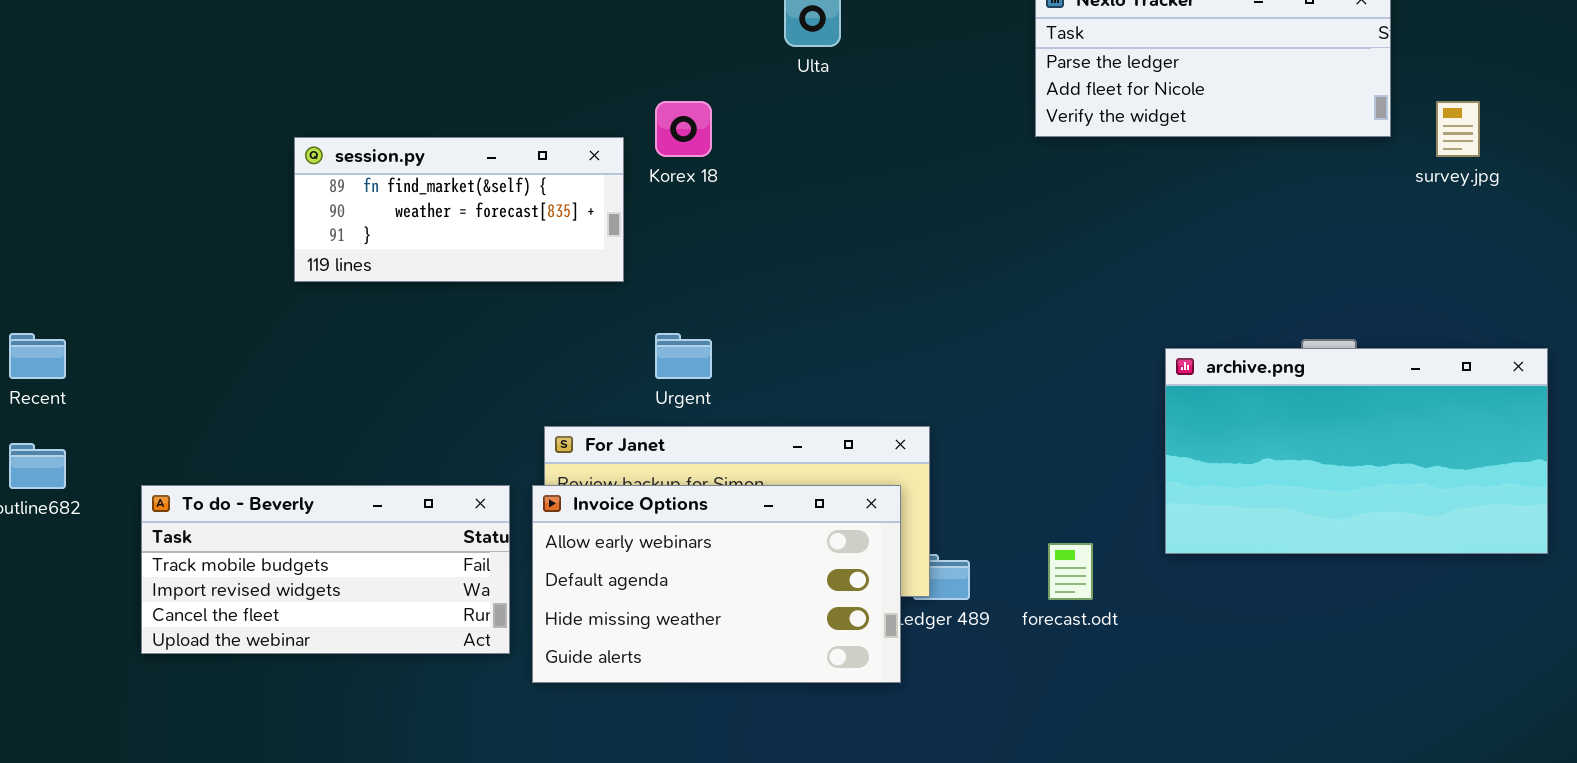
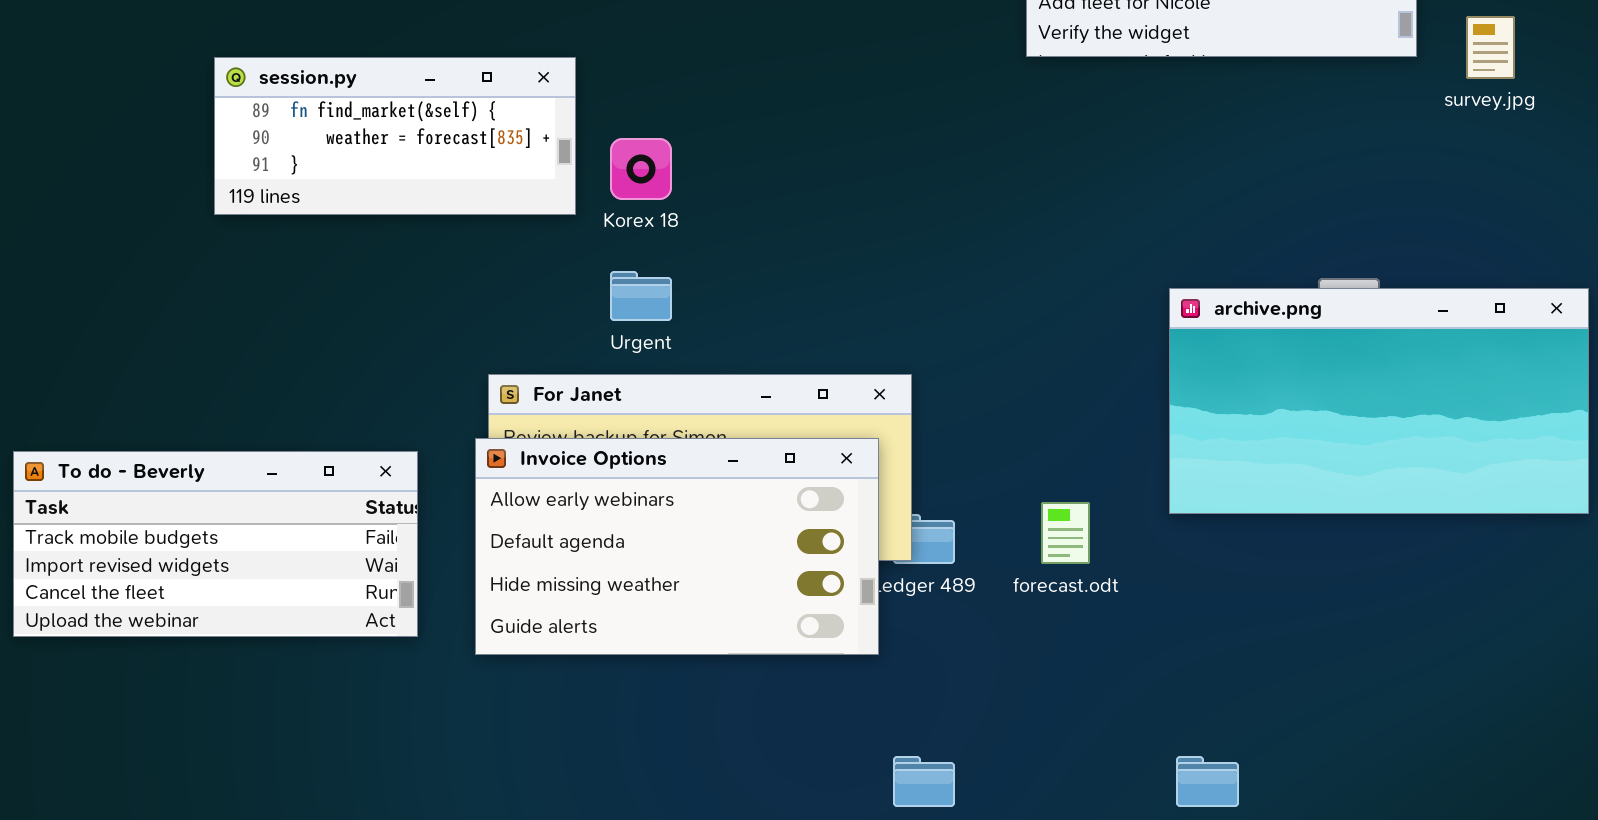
Korex 18: [655,101,712,157] -> [610,138,672,200], moved
To do - Beverly: [141,485,510,654] -> [13,451,418,637], moved

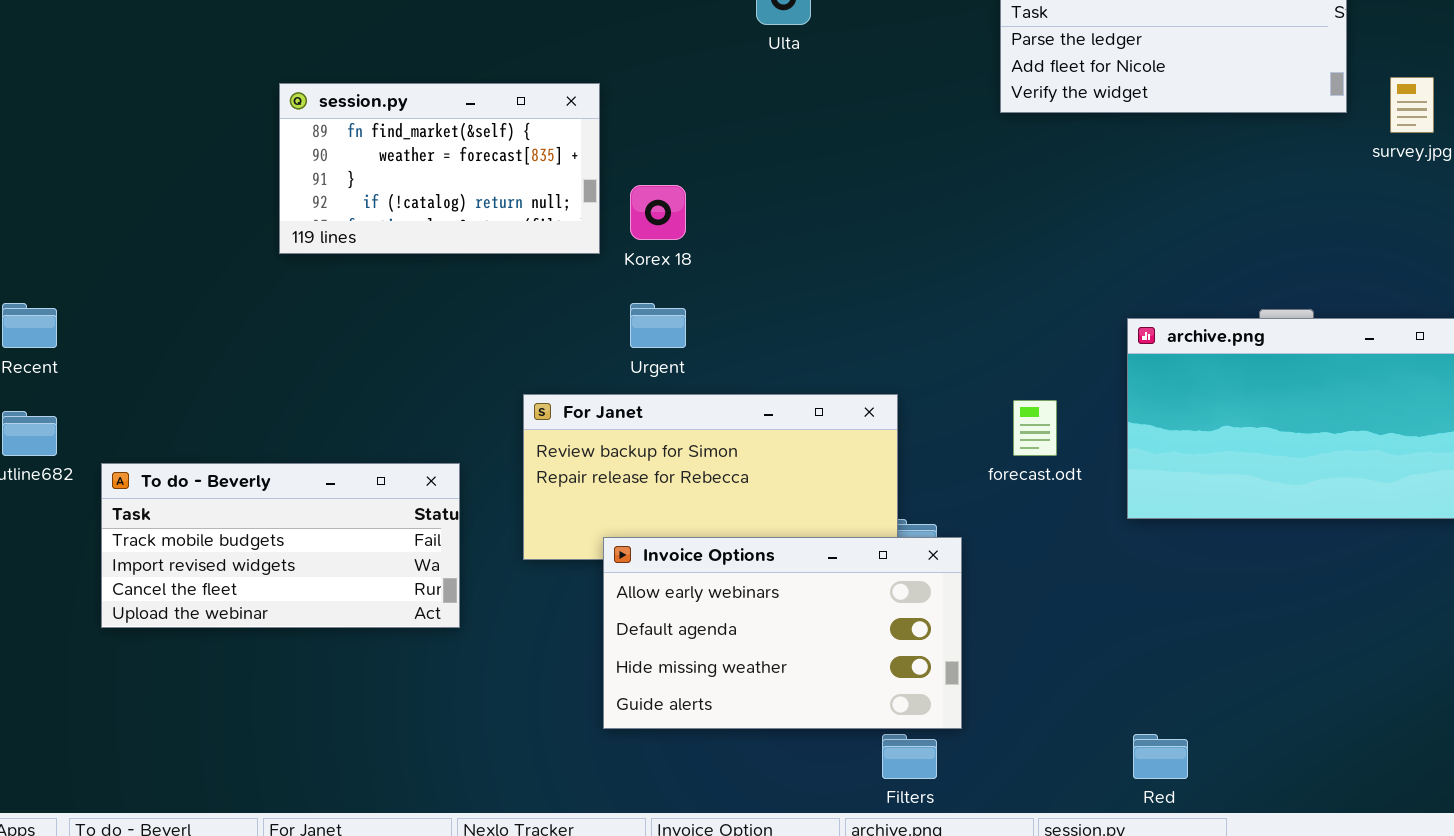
session.py: [214,57,576,215] -> [279,83,600,254], resized
Invoice Options: [475,438,879,655] -> [603,537,962,729], moved
forecast.odt: [1041,502,1090,564] -> [1013,400,1057,456], moved

